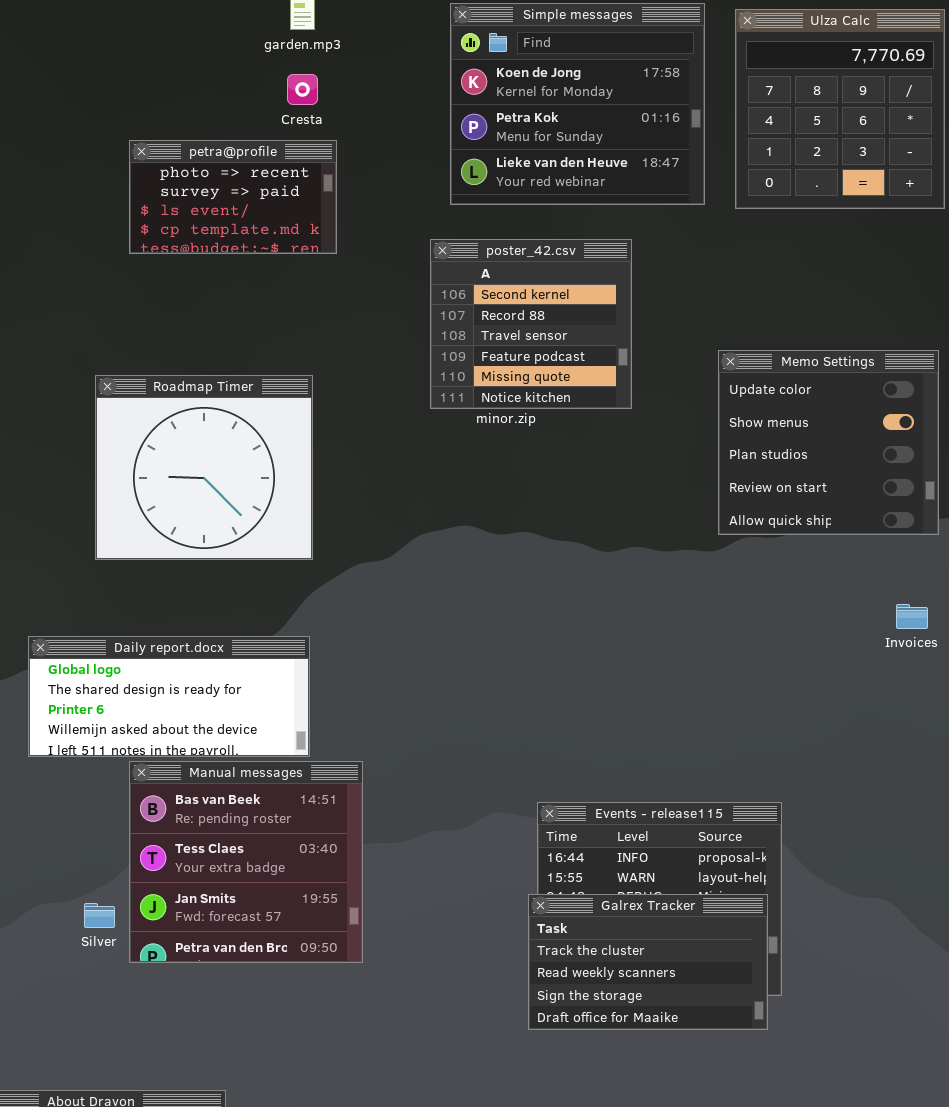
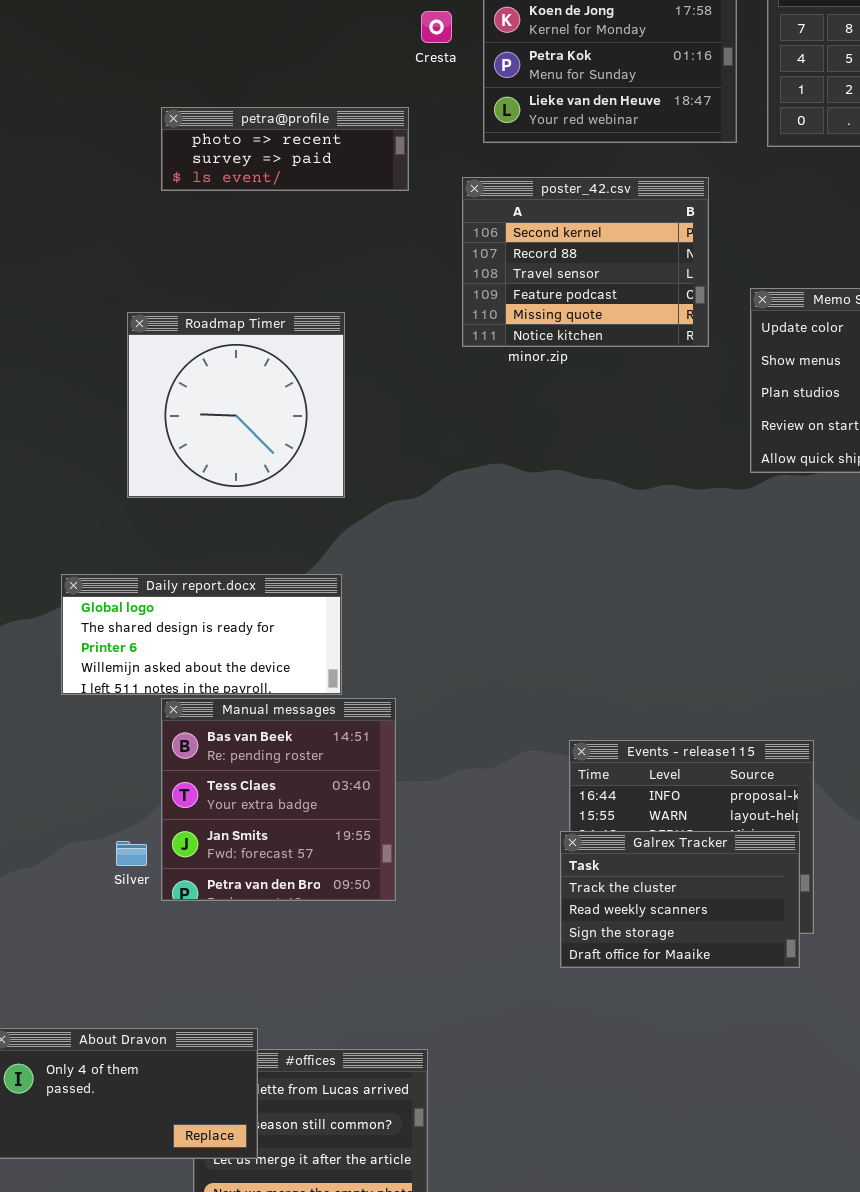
Cresta: [287,74,318,105] -> [421,11,452,43], moved
petra@profile: [129,140,337,254] -> [161,107,409,191], resized
poster_42.csv: [430,239,632,409] -> [462,177,709,347], resized

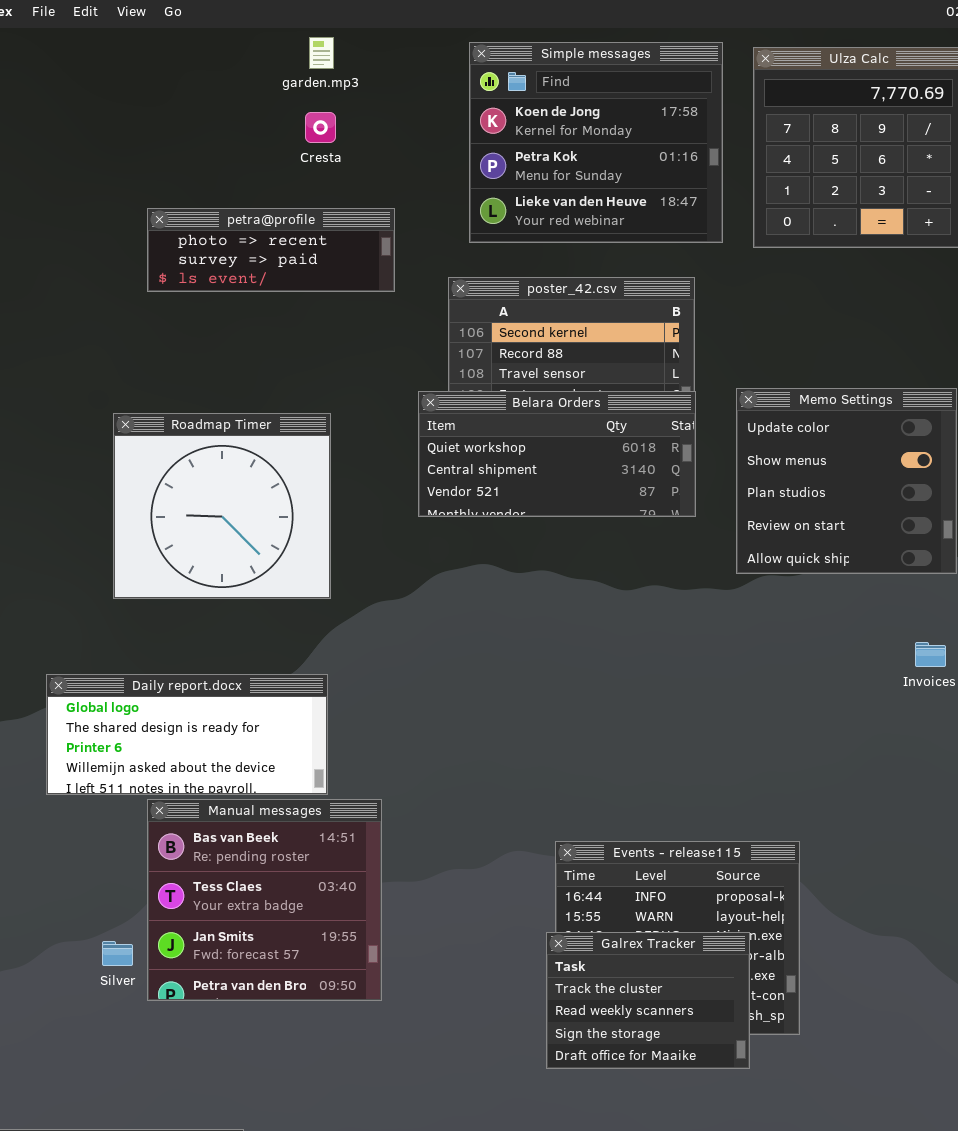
Cresta: [421,11,452,43] -> [305,112,336,143], moved
Belara Orders: none -> [418,391,696,517], opened
Galrex Tracker: [560,831,800,968] -> [546,932,750,1069], resized

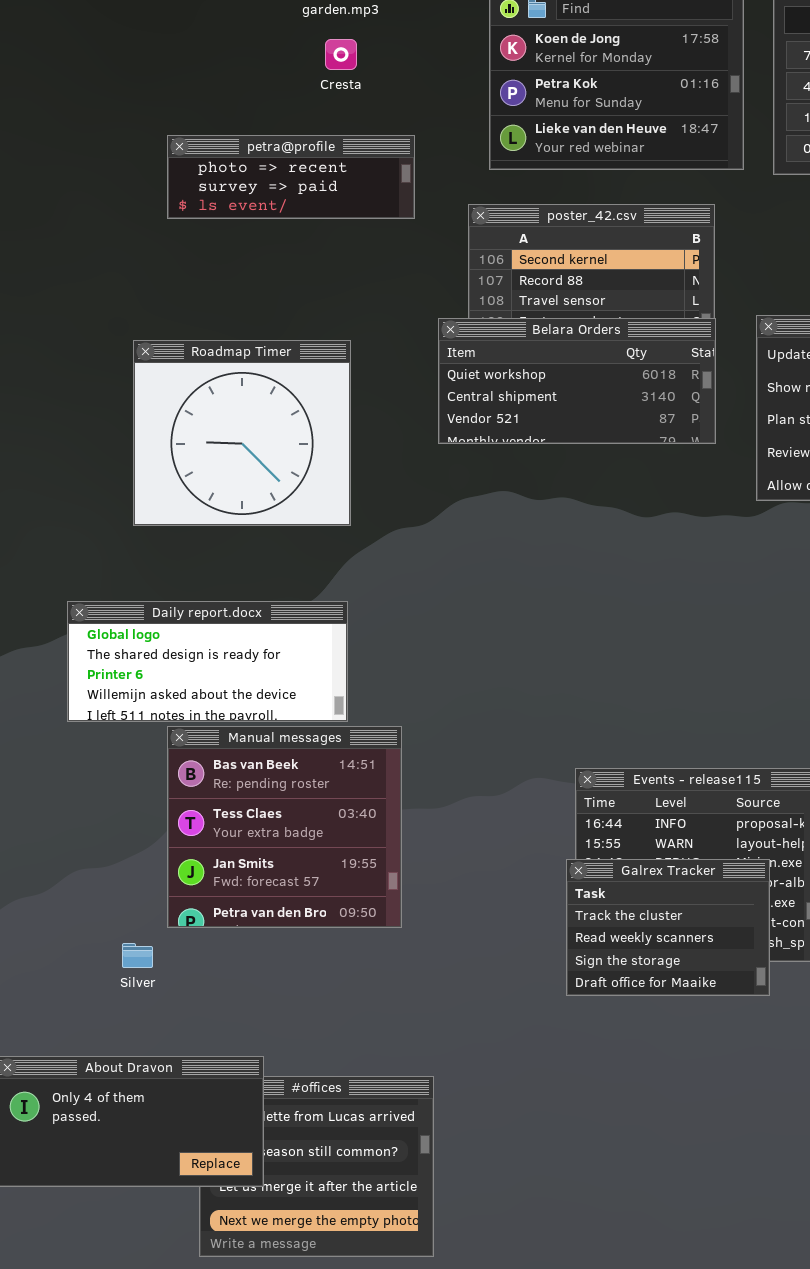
Silver: [102,941,133,966] -> [122,943,153,968], moved

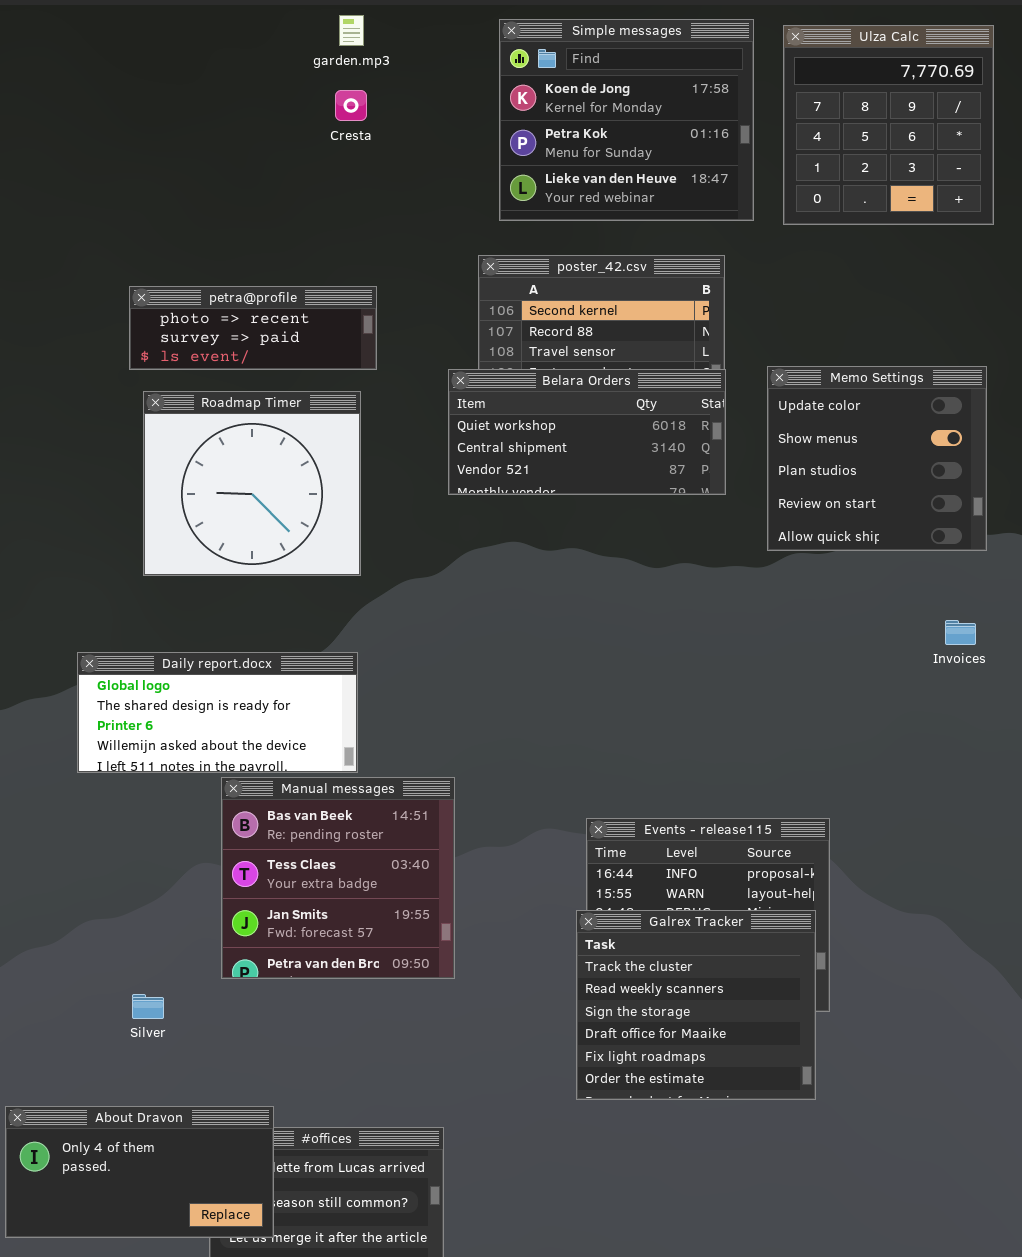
petra@profile: [167,135,415,219] -> [129,286,377,370], moved
Manual messages: [167,726,402,928] -> [221,777,455,979], moved
Galrex Tracker: [566,859,770,996] -> [576,910,816,1100], resized

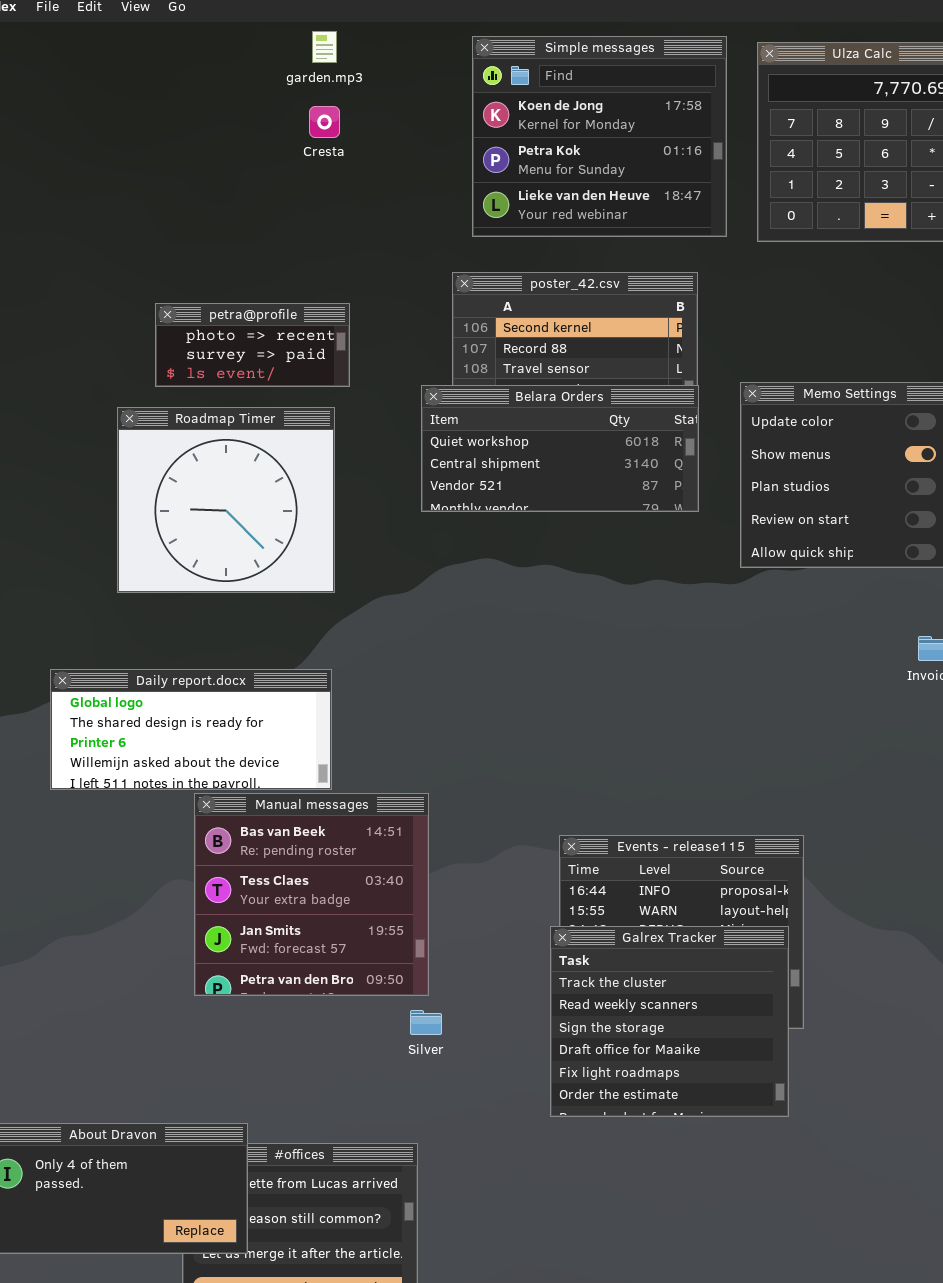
petra@profile: [129,286,377,370] -> [155,303,350,387], resized
Silver: [132,994,164,1019] -> [410,1010,442,1035], moved

